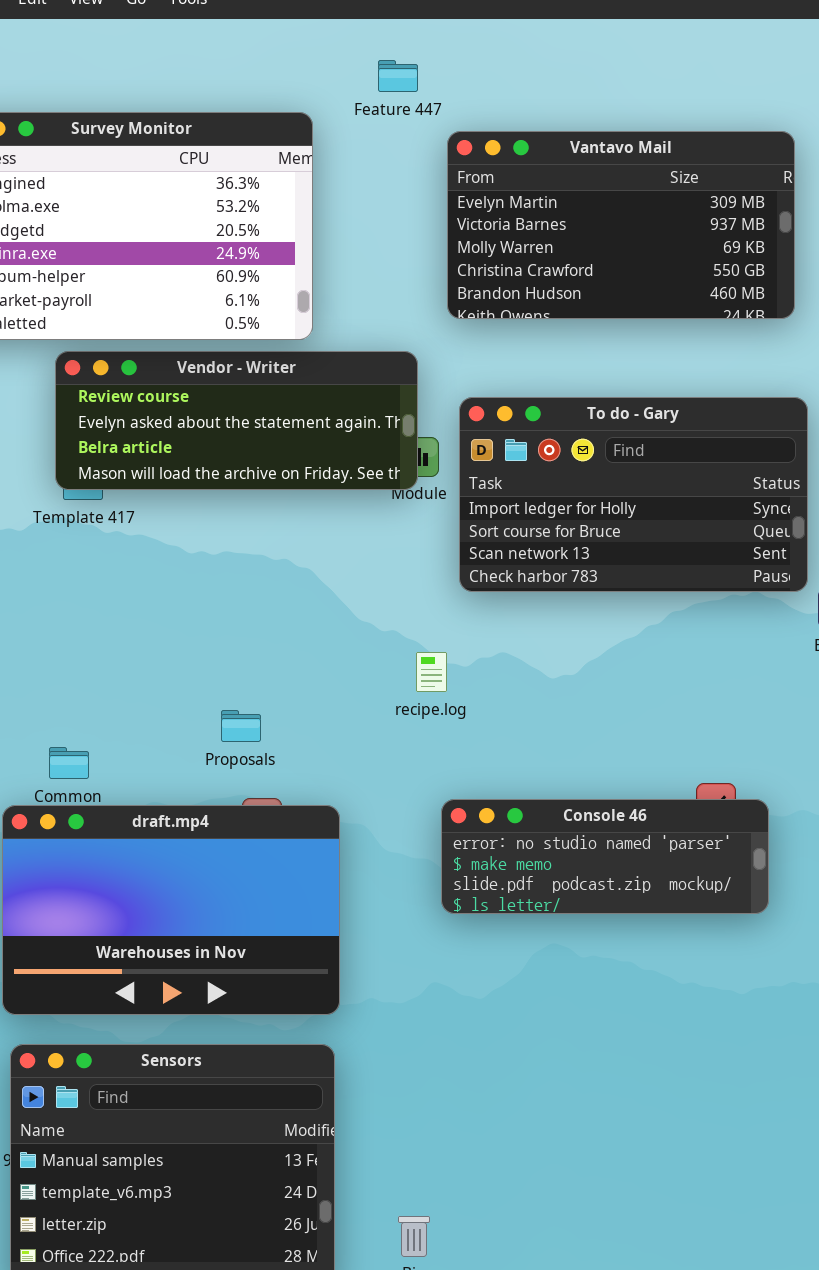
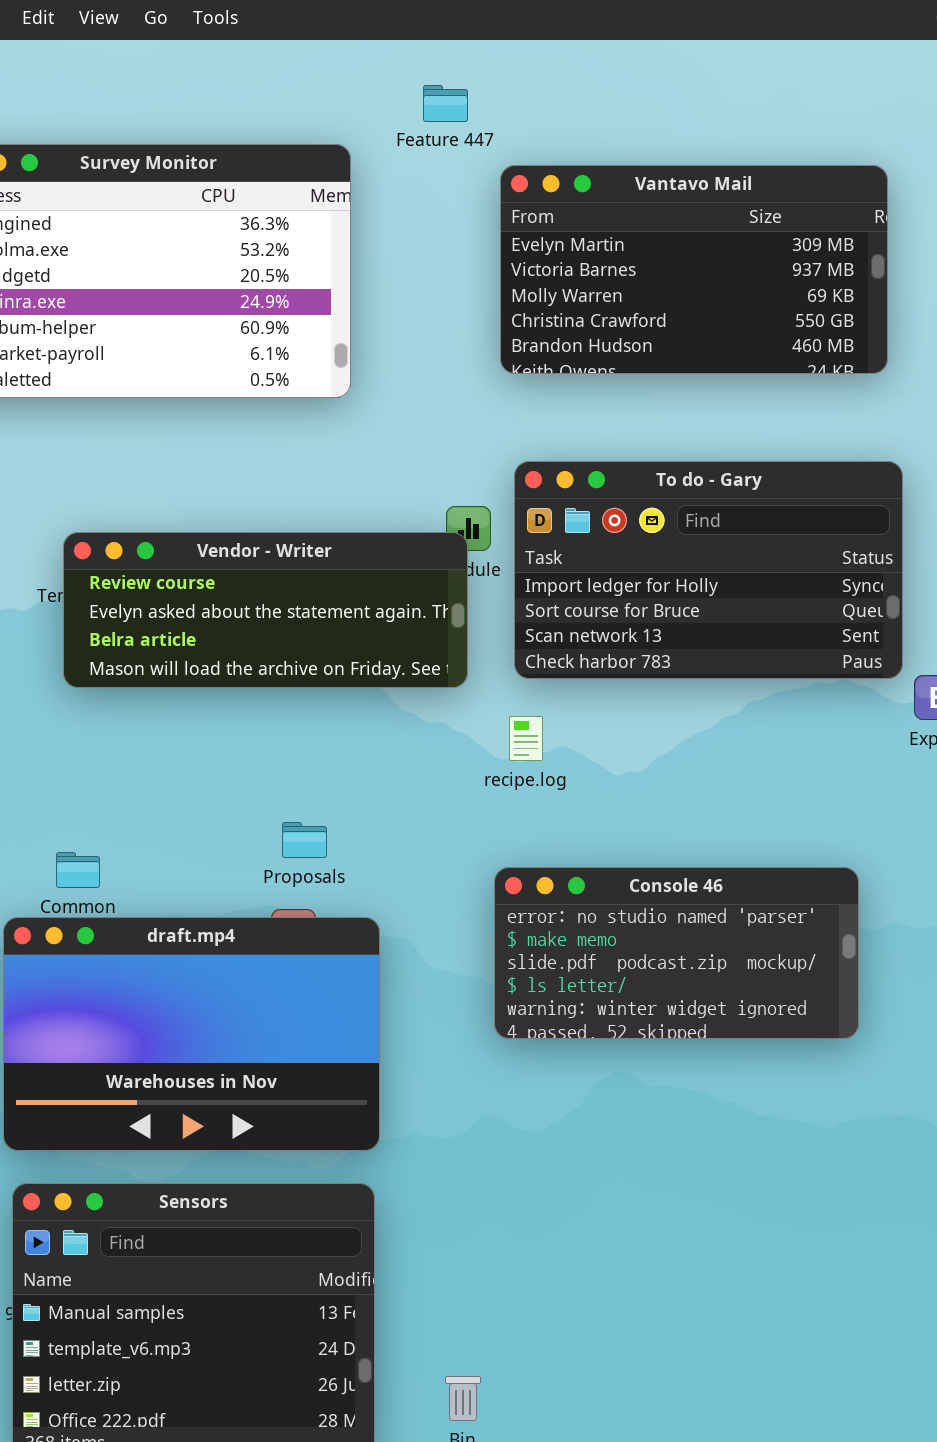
Vendor - Writer: [55,351,418,490] -> [63,532,468,688], moved
recipe.log: [416,652,447,692] -> [509,716,543,761], moved
Proposals: [221,710,261,742] -> [282,822,327,858], moved
Console 46: [441,799,769,914] -> [494,867,859,1039], resized

